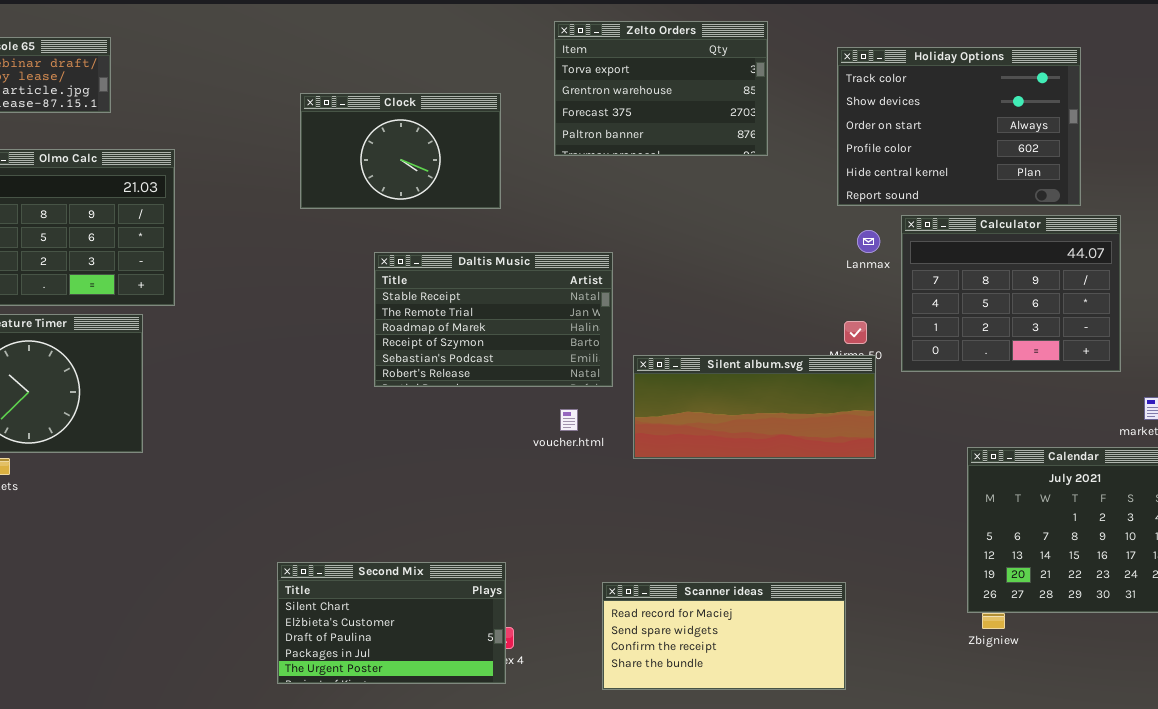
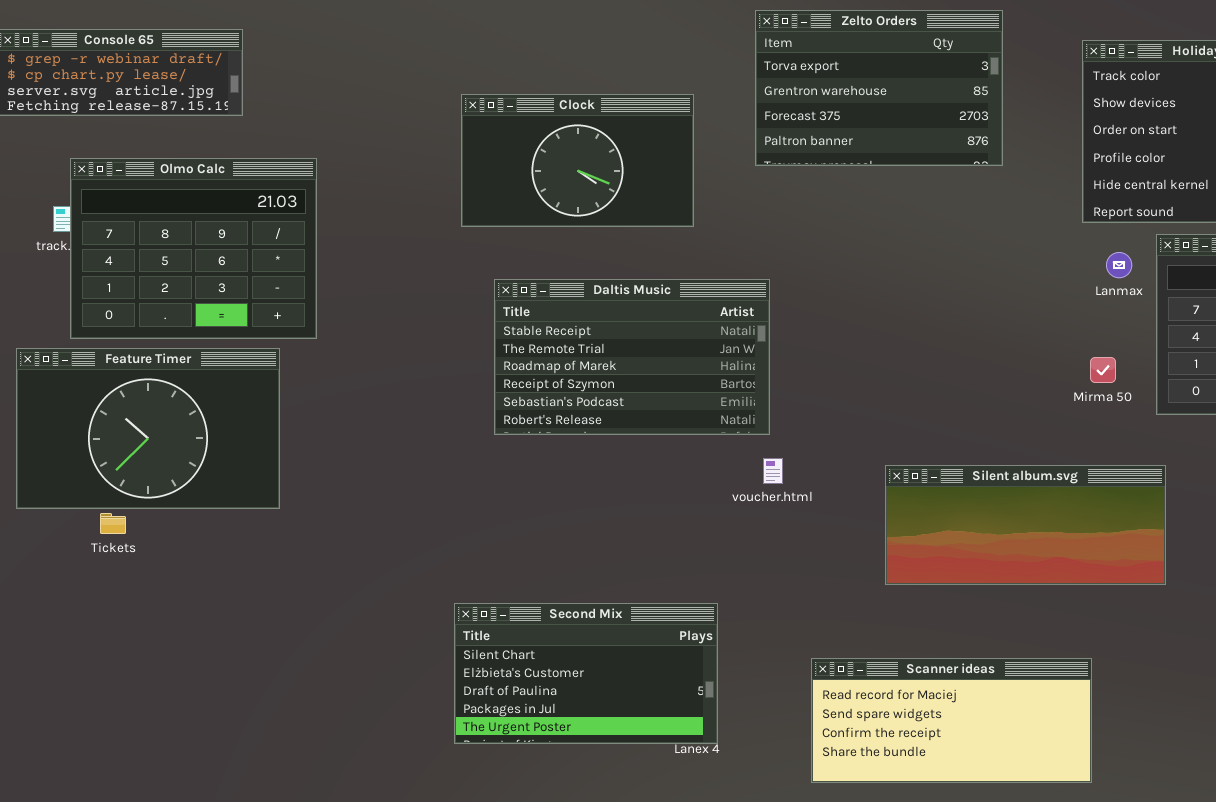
Daltis Music: [374,252,613,387] -> [494,279,770,435], moved
Silent album.svg: [633,355,876,459] -> [885,465,1166,585], moved
Second Mix: [277,562,506,684] -> [454,603,718,744], moved

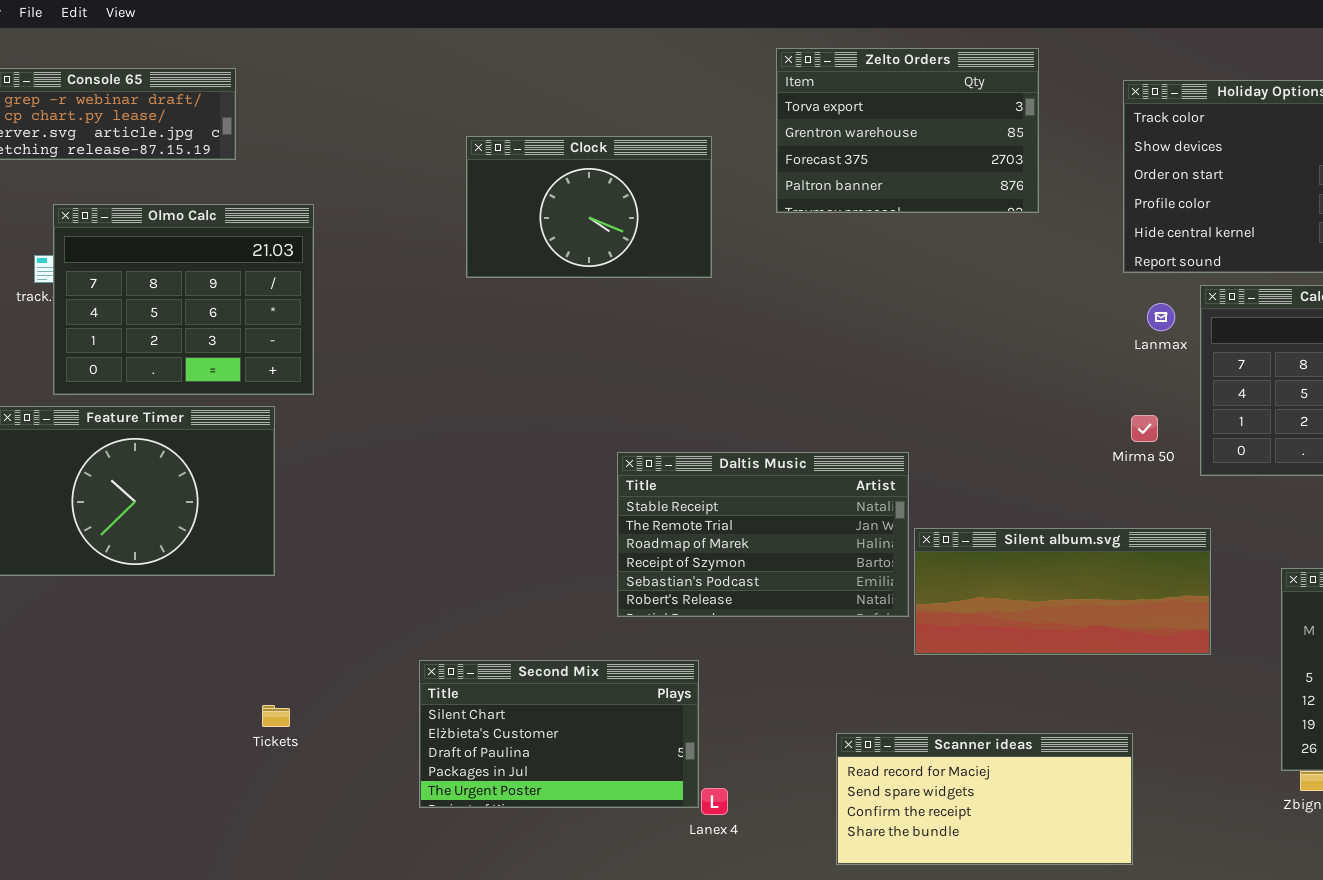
Daltis Music: [494,279,770,435] -> [617,452,909,617], moved
Tickets: [100,513,126,534] -> [262,705,290,727], moved
Second Mix: [454,603,718,744] -> [419,660,699,808], moved

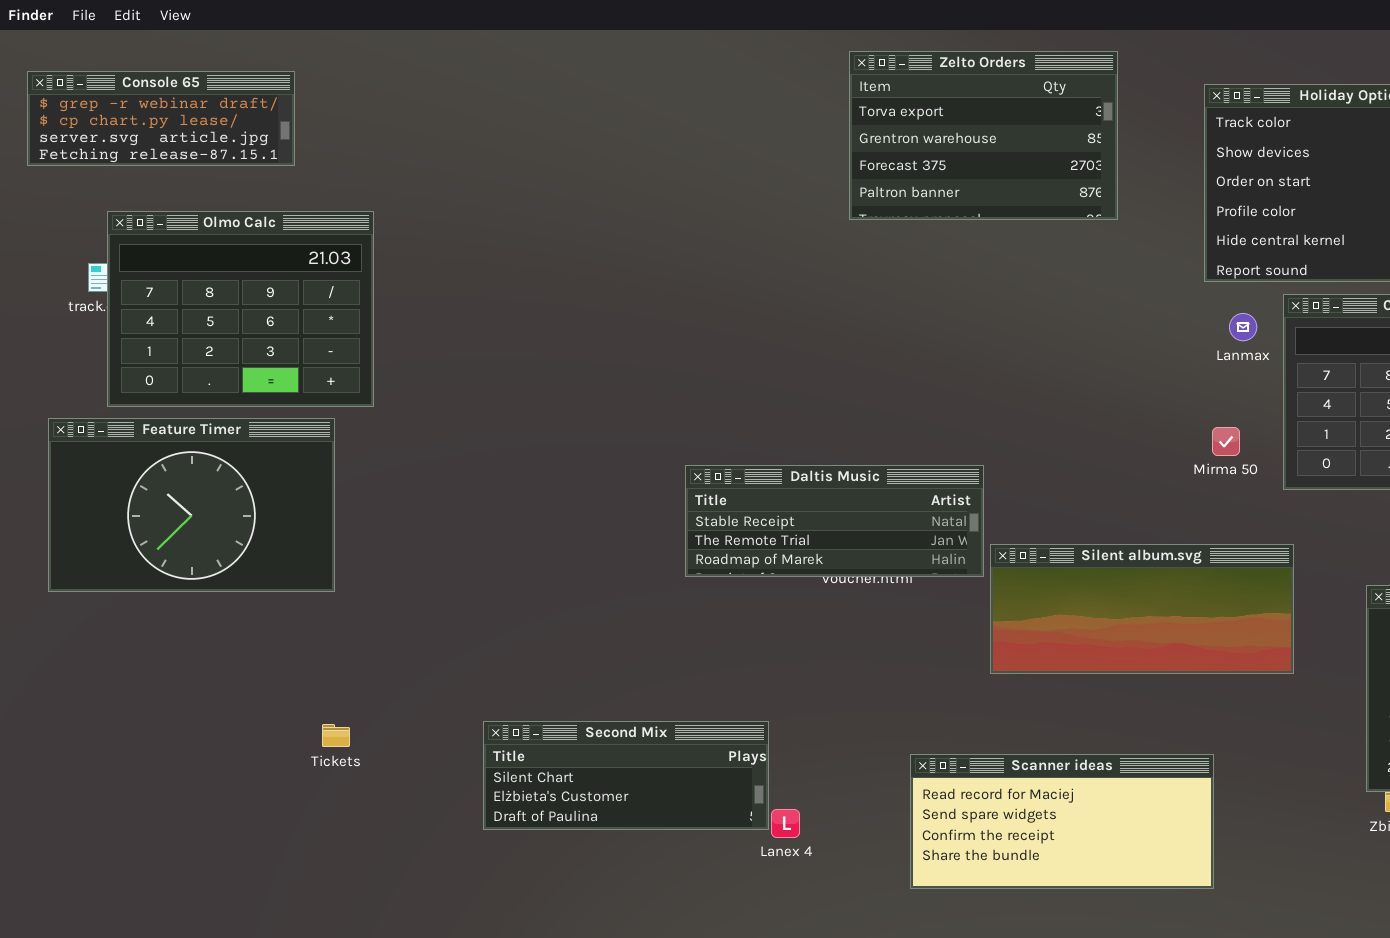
Clock: [466,136,712,278] -> none, closed
Daltis Music: [617,452,909,617] -> [685,465,984,577], resized
Second Mix: [419,660,699,808] -> [483,721,769,830], resized

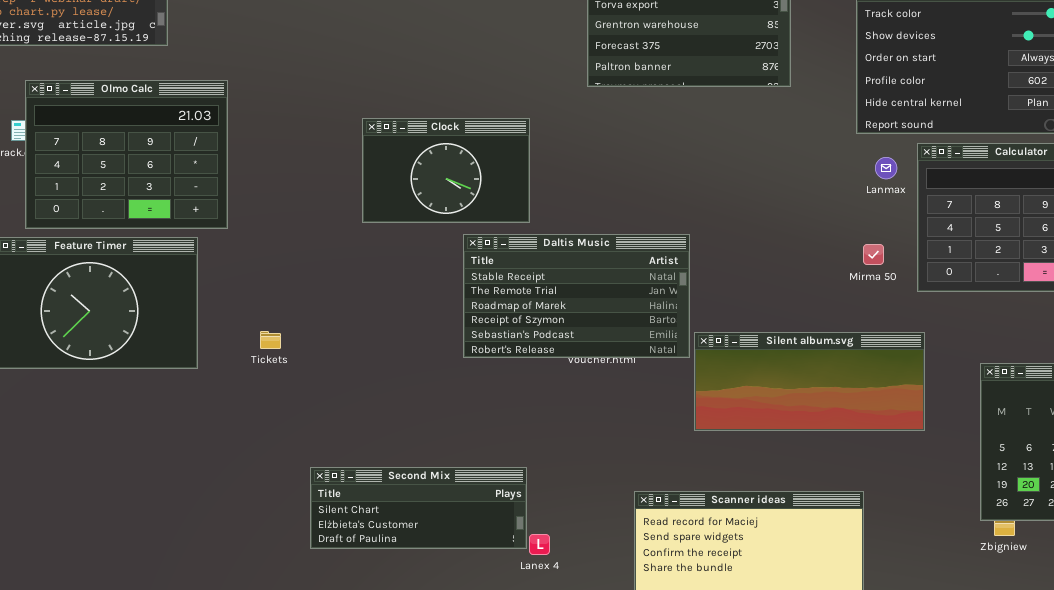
Clock: none -> [362,118,530,223], opened
Daltis Music: [685,465,984,577] -> [463,234,690,358], resized
Tickets: [322,724,350,747] -> [260,331,281,349], moved

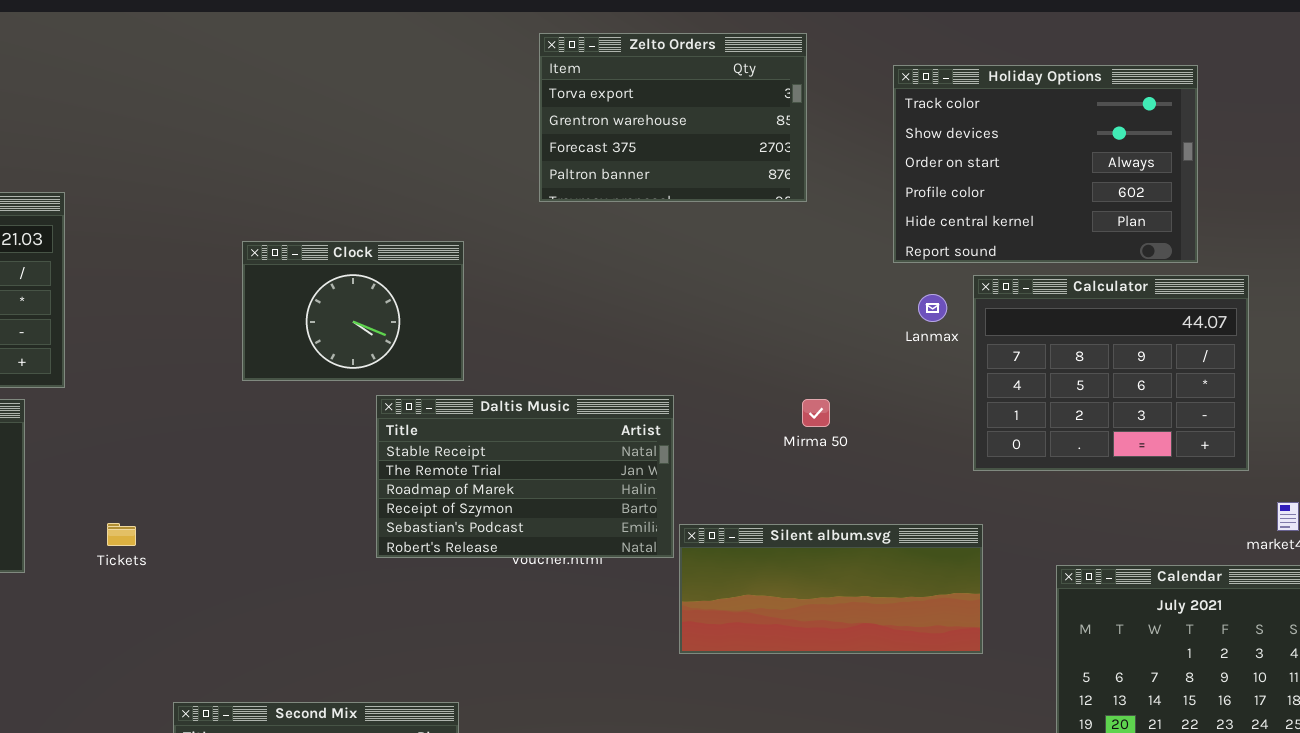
Mirma 50: [863,244,884,265] -> [802,399,830,427], moved

